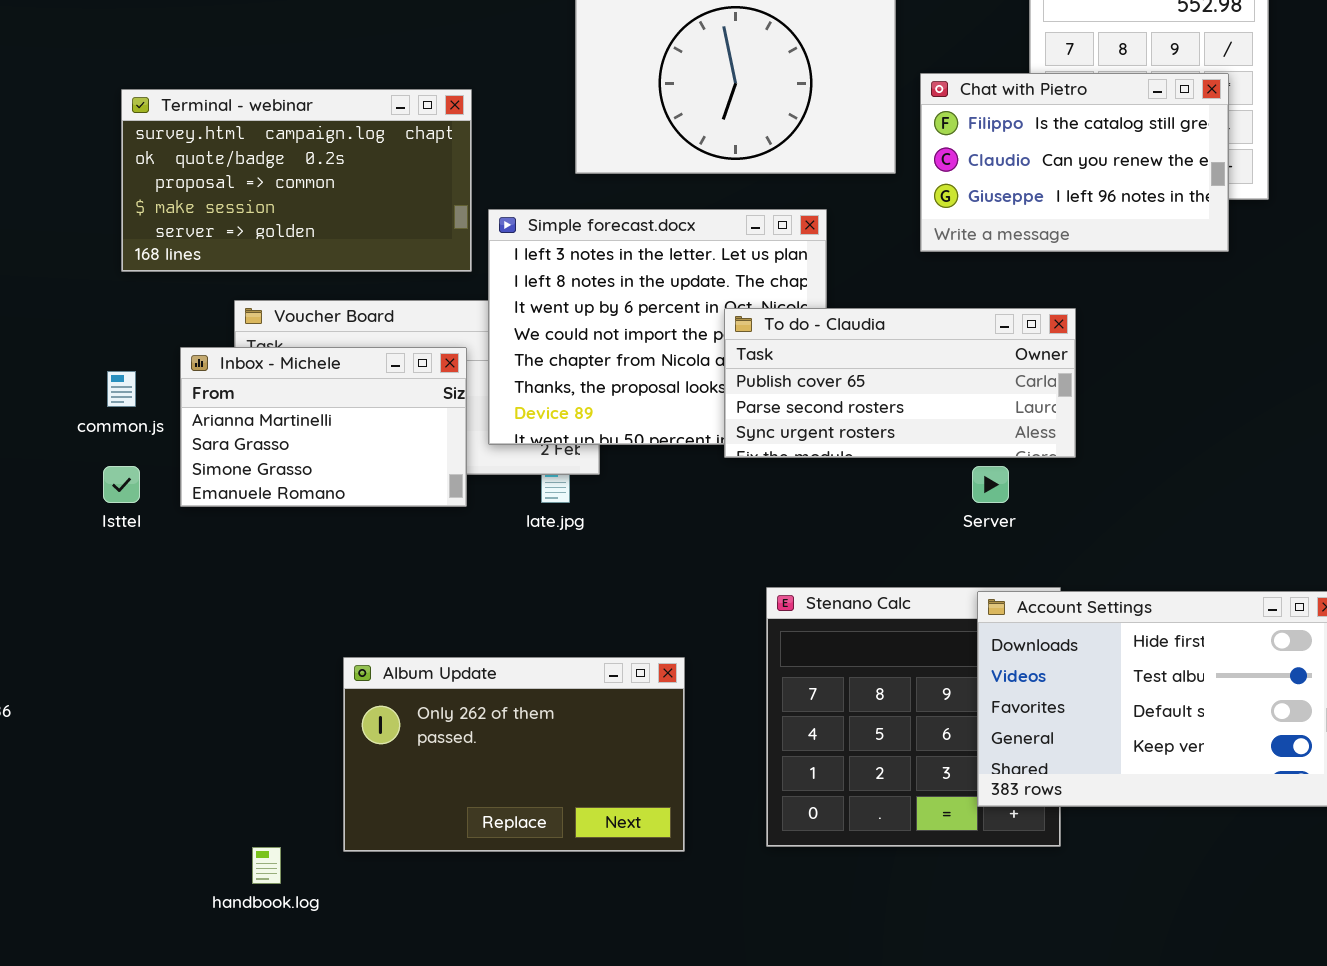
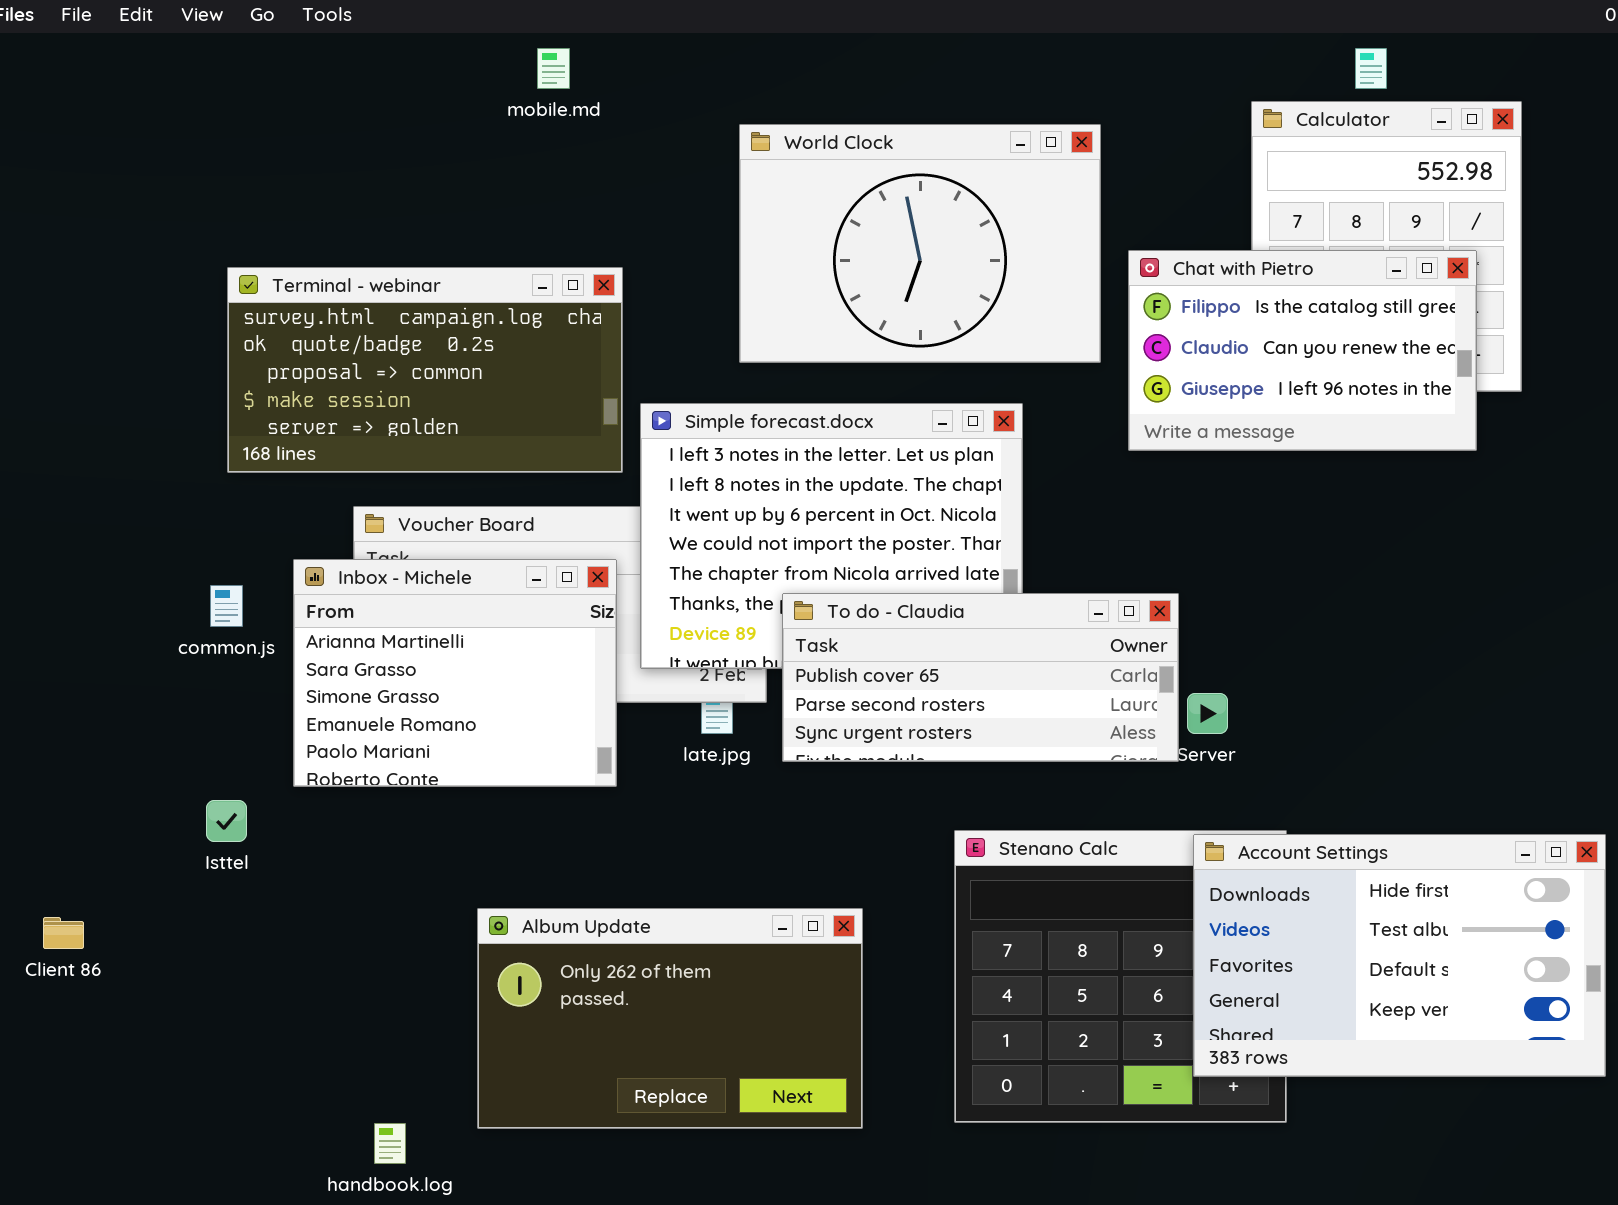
To do - Claudia: [724,308,1076,458] -> [782,593,1179,762], moved
Inbox - Michele: [180,347,467,507] -> [293,559,617,787], resized
Isttel: [103,466,140,503] -> [206,800,247,842], moved

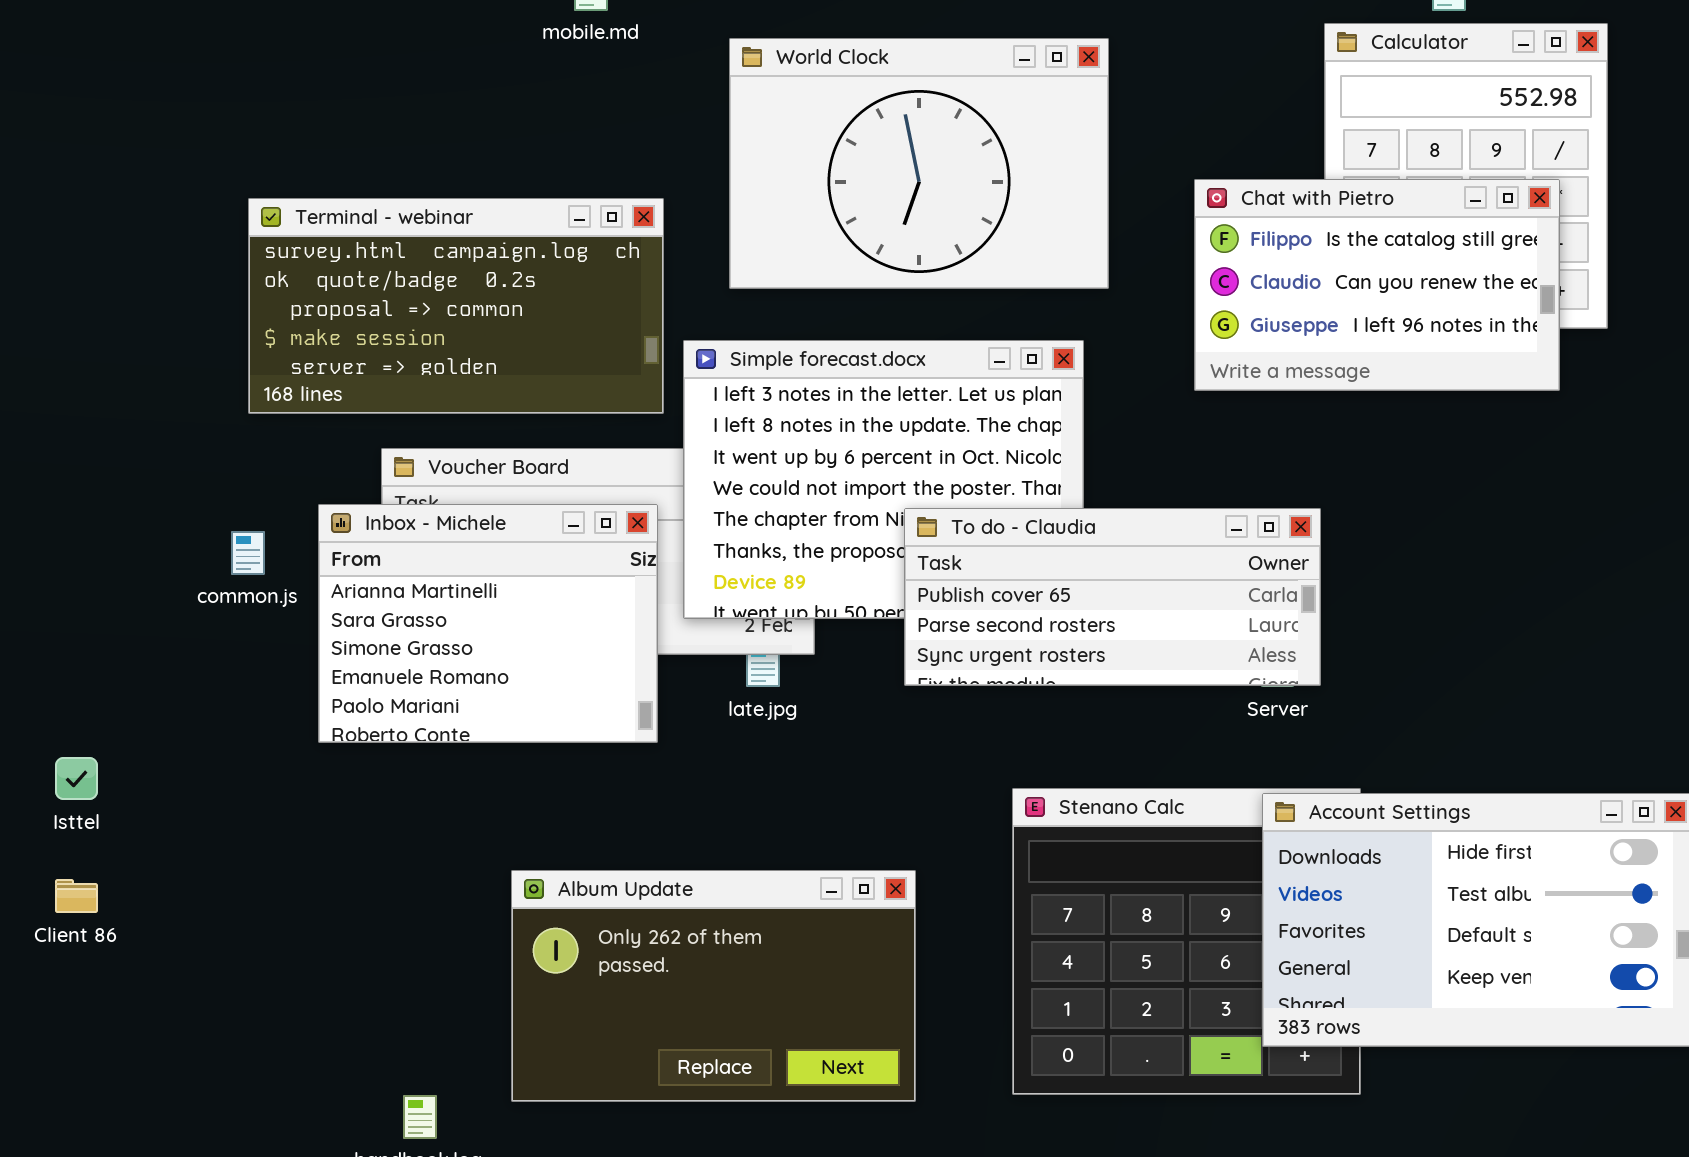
World Clock: [739,124,1101,363] -> [729,38,1109,289], moved
To do - Claudia: [782,593,1179,762] -> [904,508,1321,686], moved
Isttel: [206,800,247,842] -> [55,757,98,800], moved

